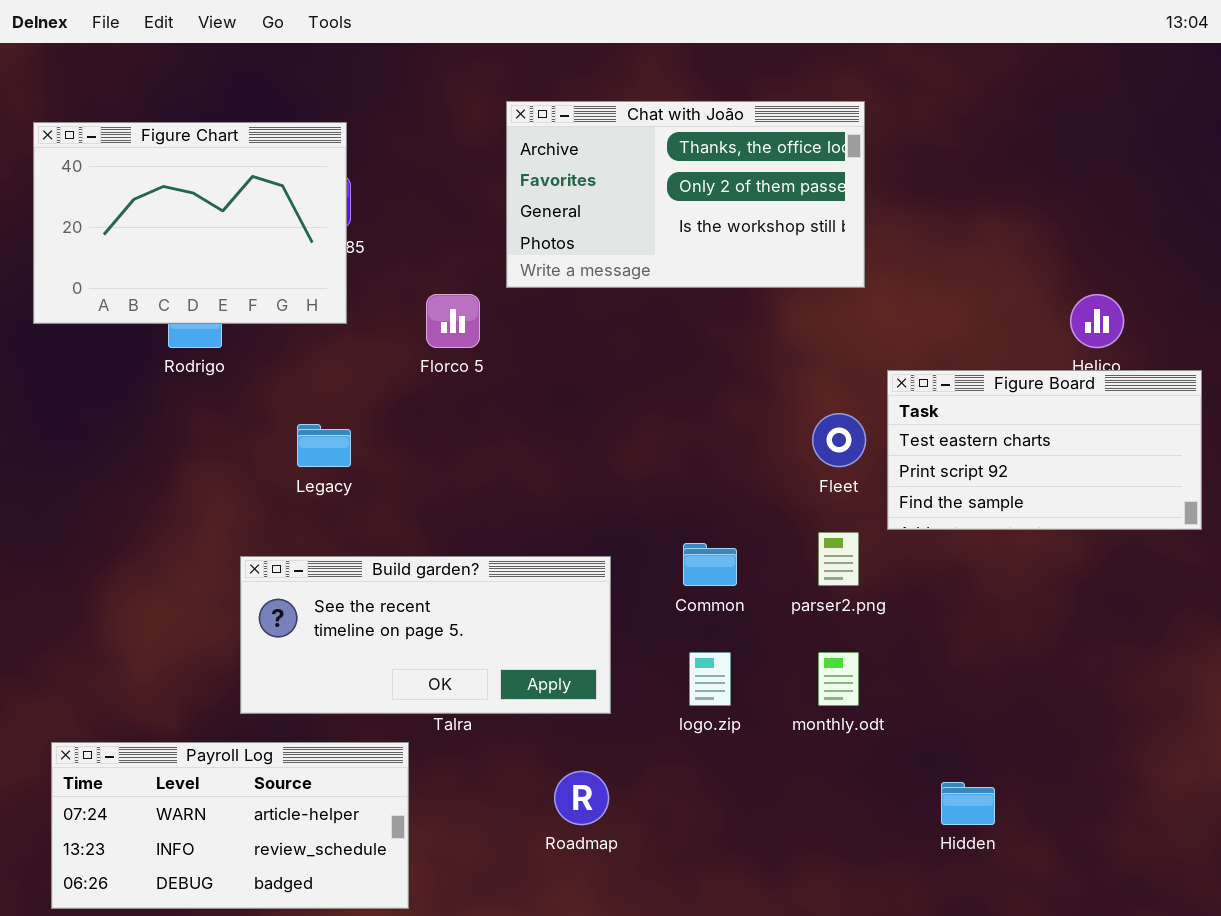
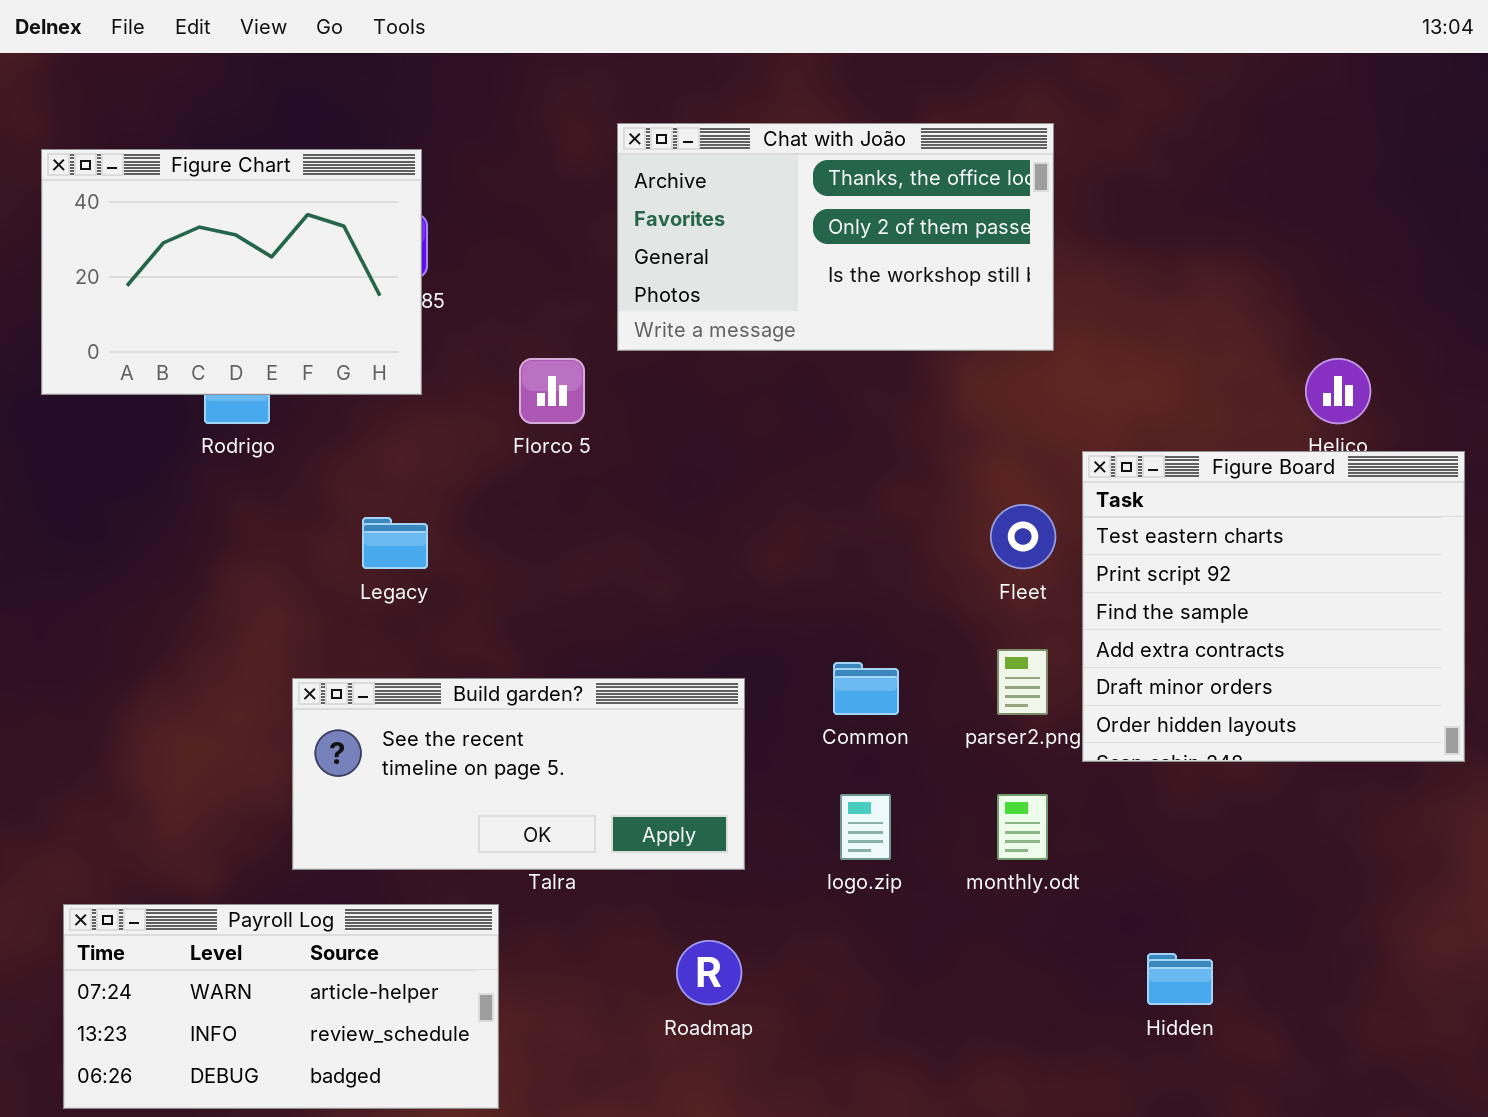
Figure Board: [887,370,1202,530] -> [1082,451,1465,762], resized

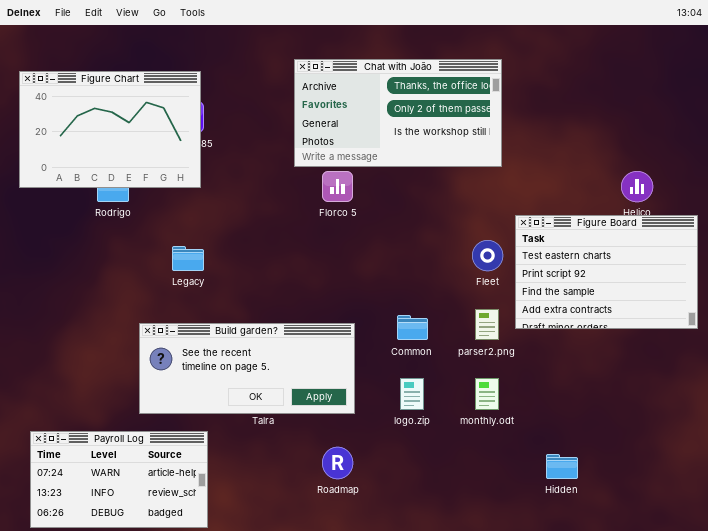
Florco 5: [519,358,585,424] -> [322,171,353,202], moved
Figure Board: [1082,451,1465,762] -> [515,215,698,329], resized
Payroll Log: [63,904,499,1109] -> [30,431,208,528], resized

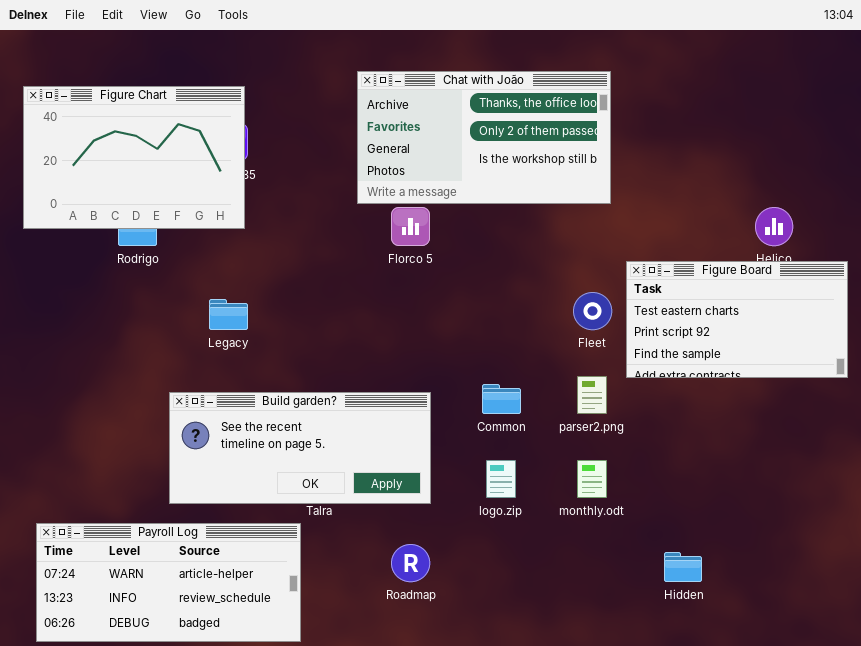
Figure Board: [515,215,698,329] -> [626,261,848,378], resized
Payroll Log: [30,431,208,528] -> [36,523,301,642], resized

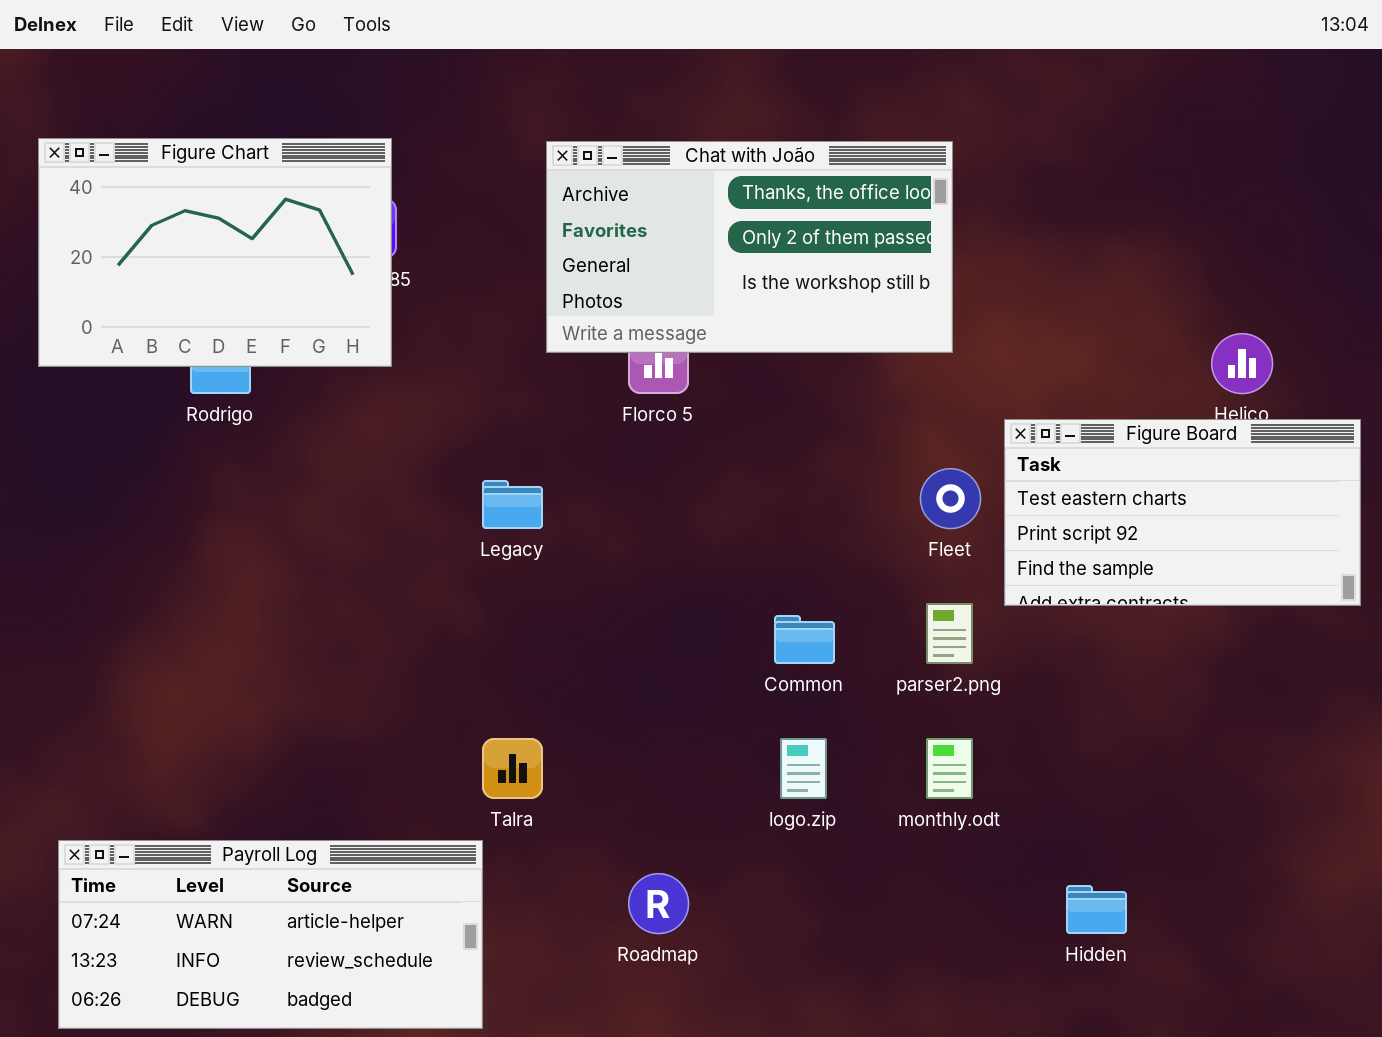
Chat with João: [357,71,611,204] -> [546,141,953,353], moved
Legacy: [209,299,248,330] -> [482,480,543,529], moved
Build garden?: [169,392,431,504] -> none, closed

